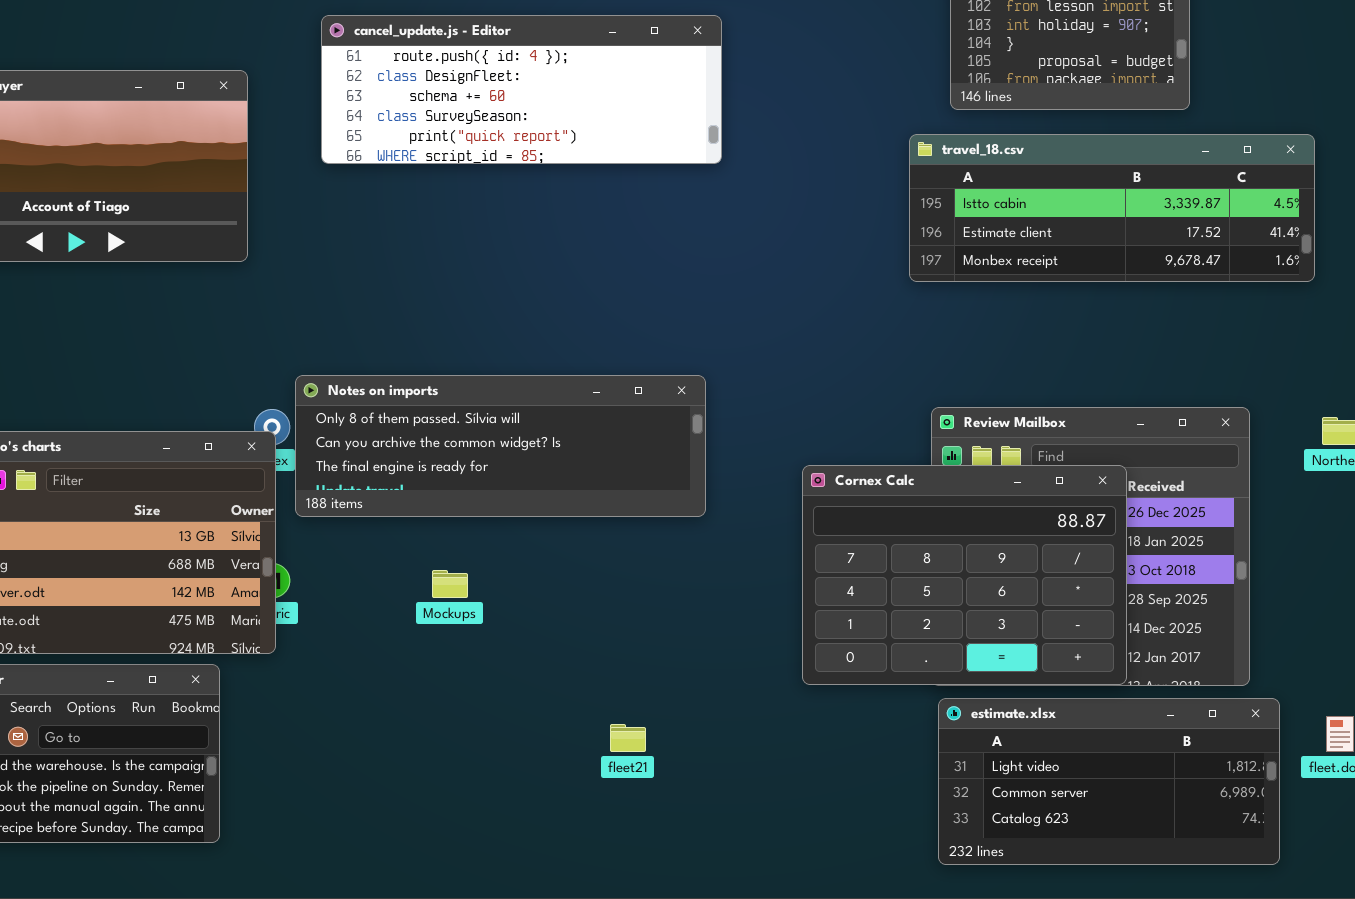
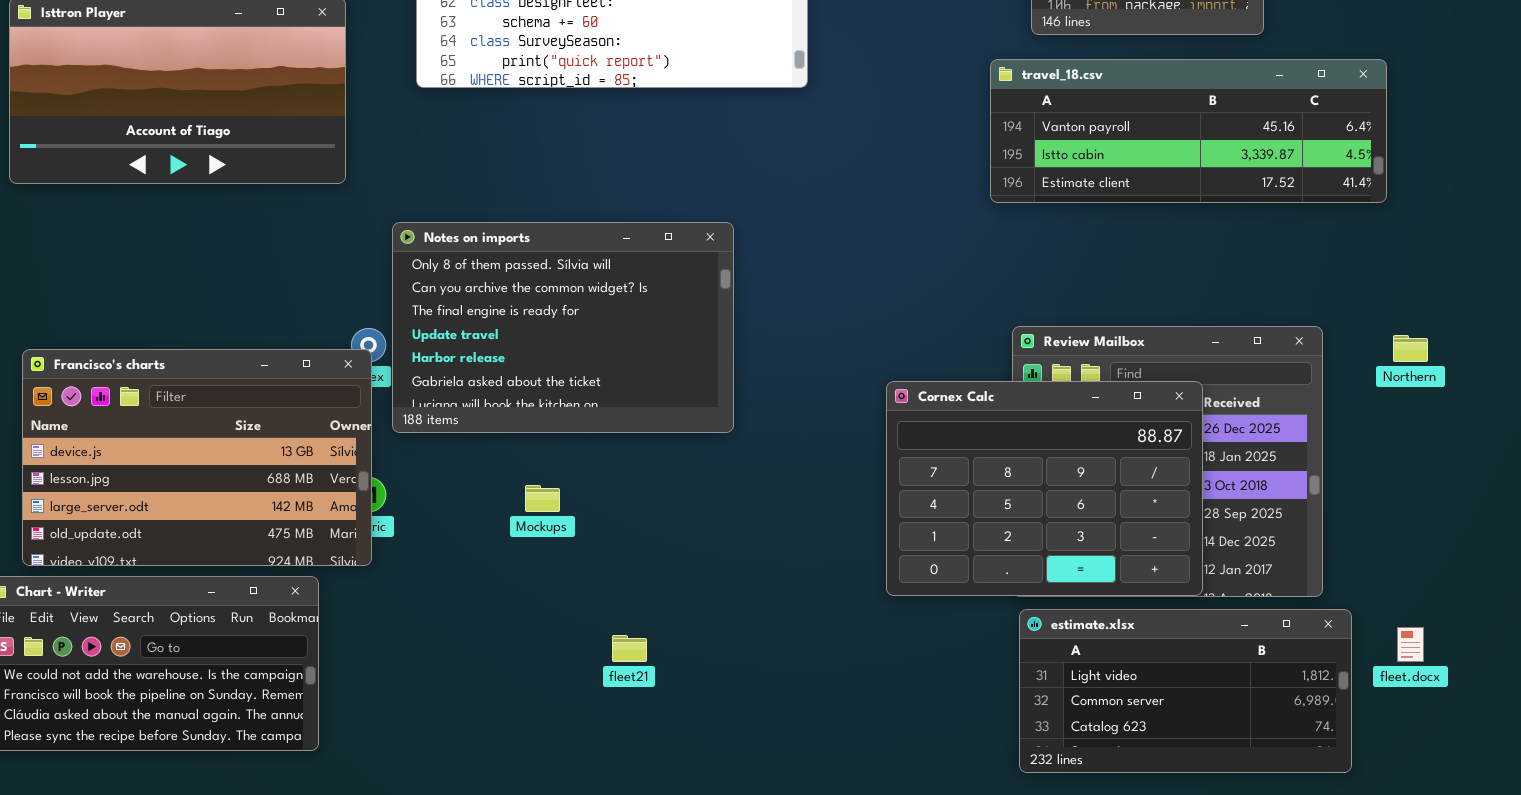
travel_18.csv: [909,134,1315,282] -> [990,59,1387,203], scrolled up 1 row
Notes on imports: [295,375,706,517] -> [392,222,734,433], resized
fleet21: [610,724,646,752] -> [612,635,647,662], moved

